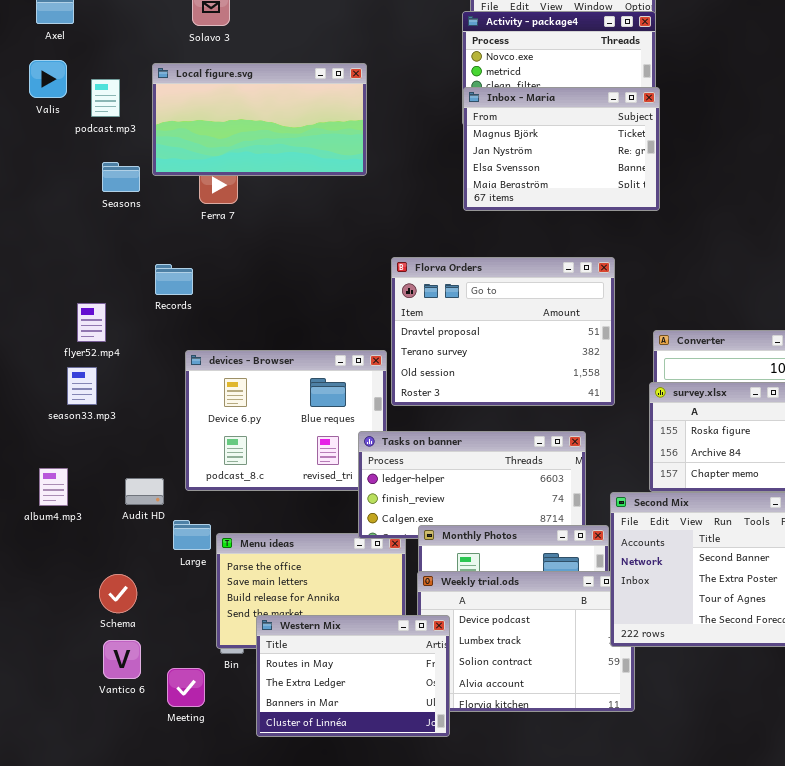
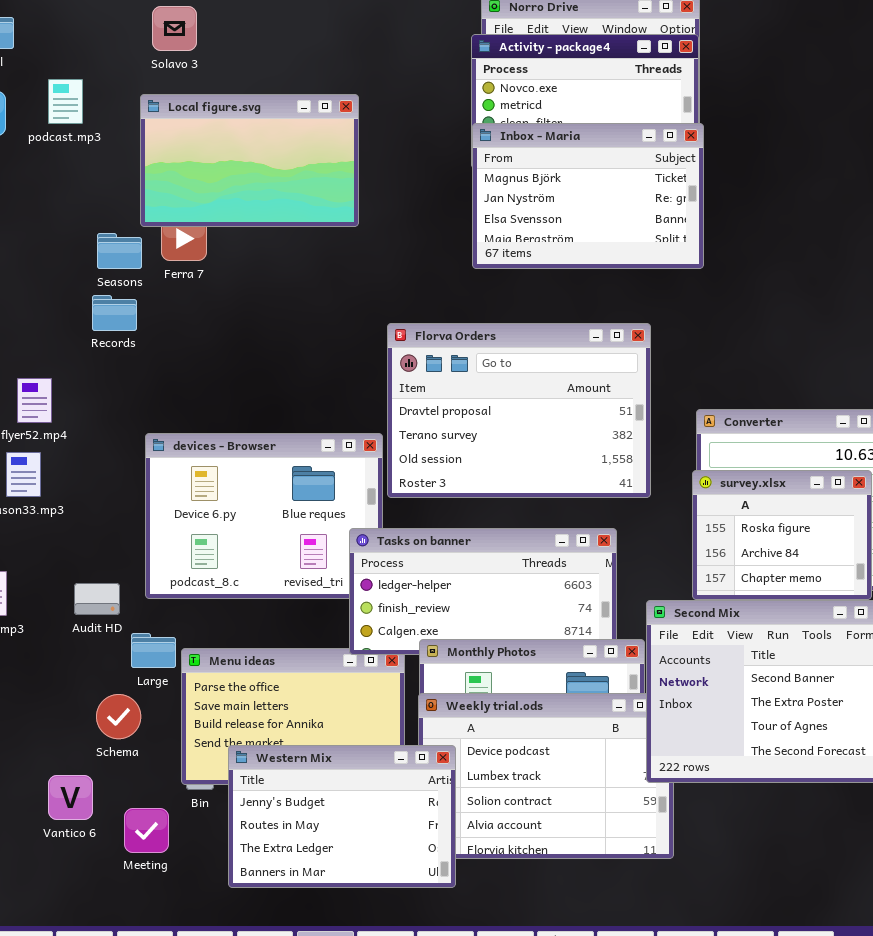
Local figure.svg: [152,63,367,176] -> [140,94,359,227], resized
podcast.mp3: [91,79,120,117] -> [48,79,83,124], moved
Seasons: [102,162,140,192] -> [97,233,142,269], moved
Records: [155,264,193,295] -> [92,295,137,331], moved
Schema: [99,574,137,613] -> [96,694,141,739], moved
Western Mix: [256,615,450,737] -> [228,745,456,888], scrolled up 1 row

